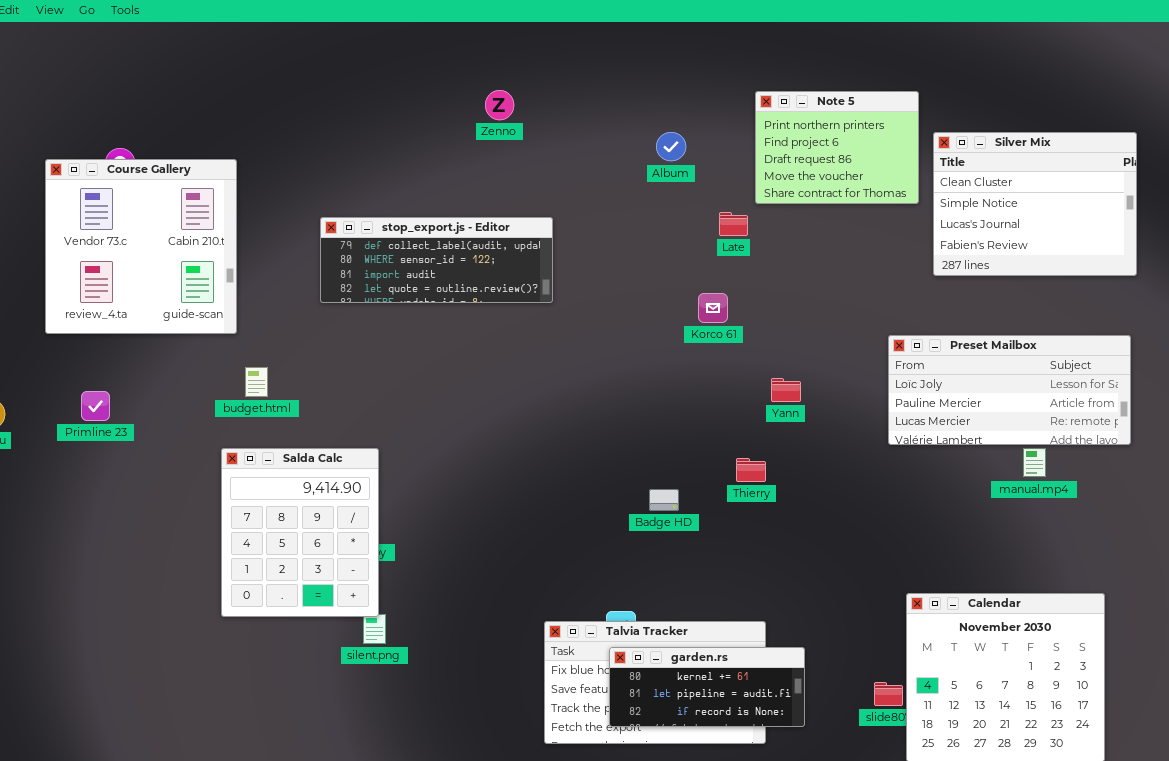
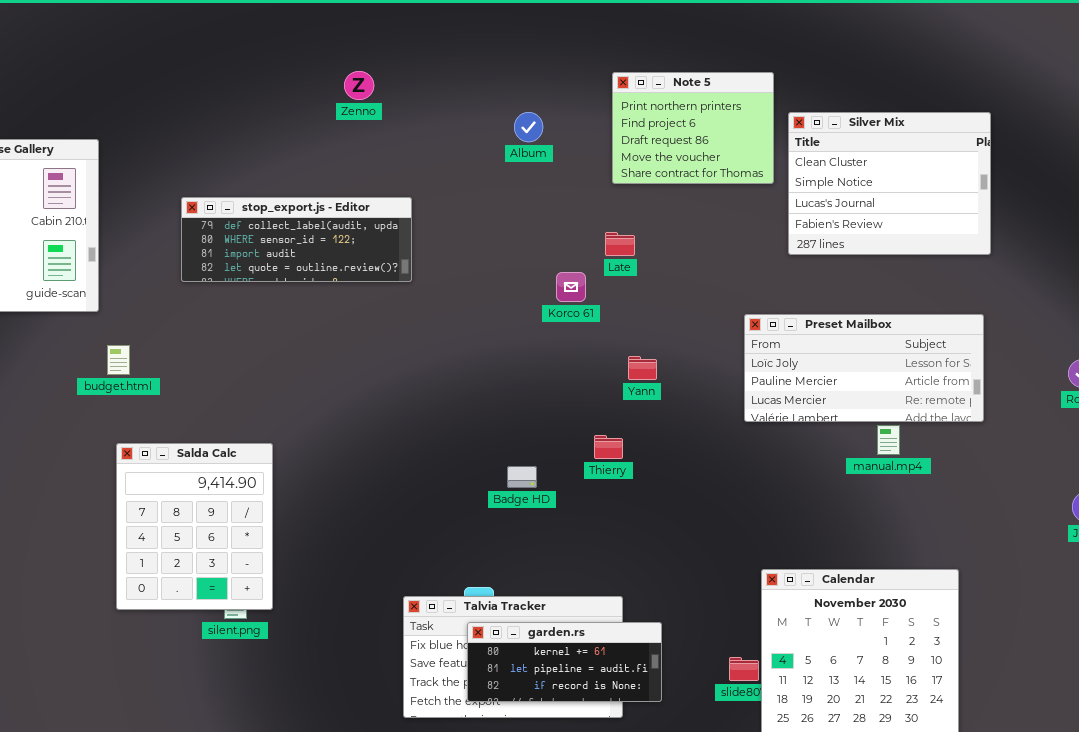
Late: [719,212,748,236] -> [605,232,635,256], moved
Salda Calc: [221,448,379,617] -> [116,443,273,610], moved

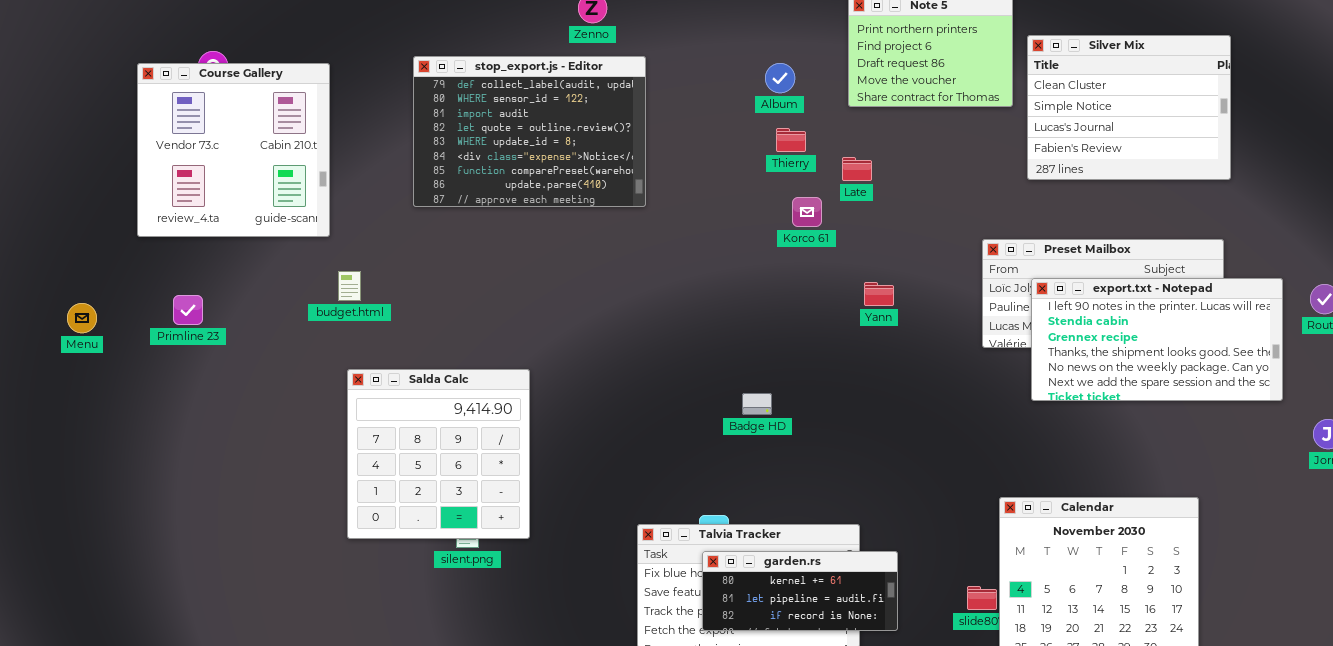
Album: [514,112,543,142] -> [765,63,795,93], moved
stop_export.js - Editor: [181,197,412,282] -> [413,56,646,207], resized
export.txt - Notepad: none -> [1031,278,1283,401], opened
Thierry: [594,435,623,459] -> [776,128,806,152], moved
Salda Calc: [116,443,273,610] -> [347,369,530,539], resized

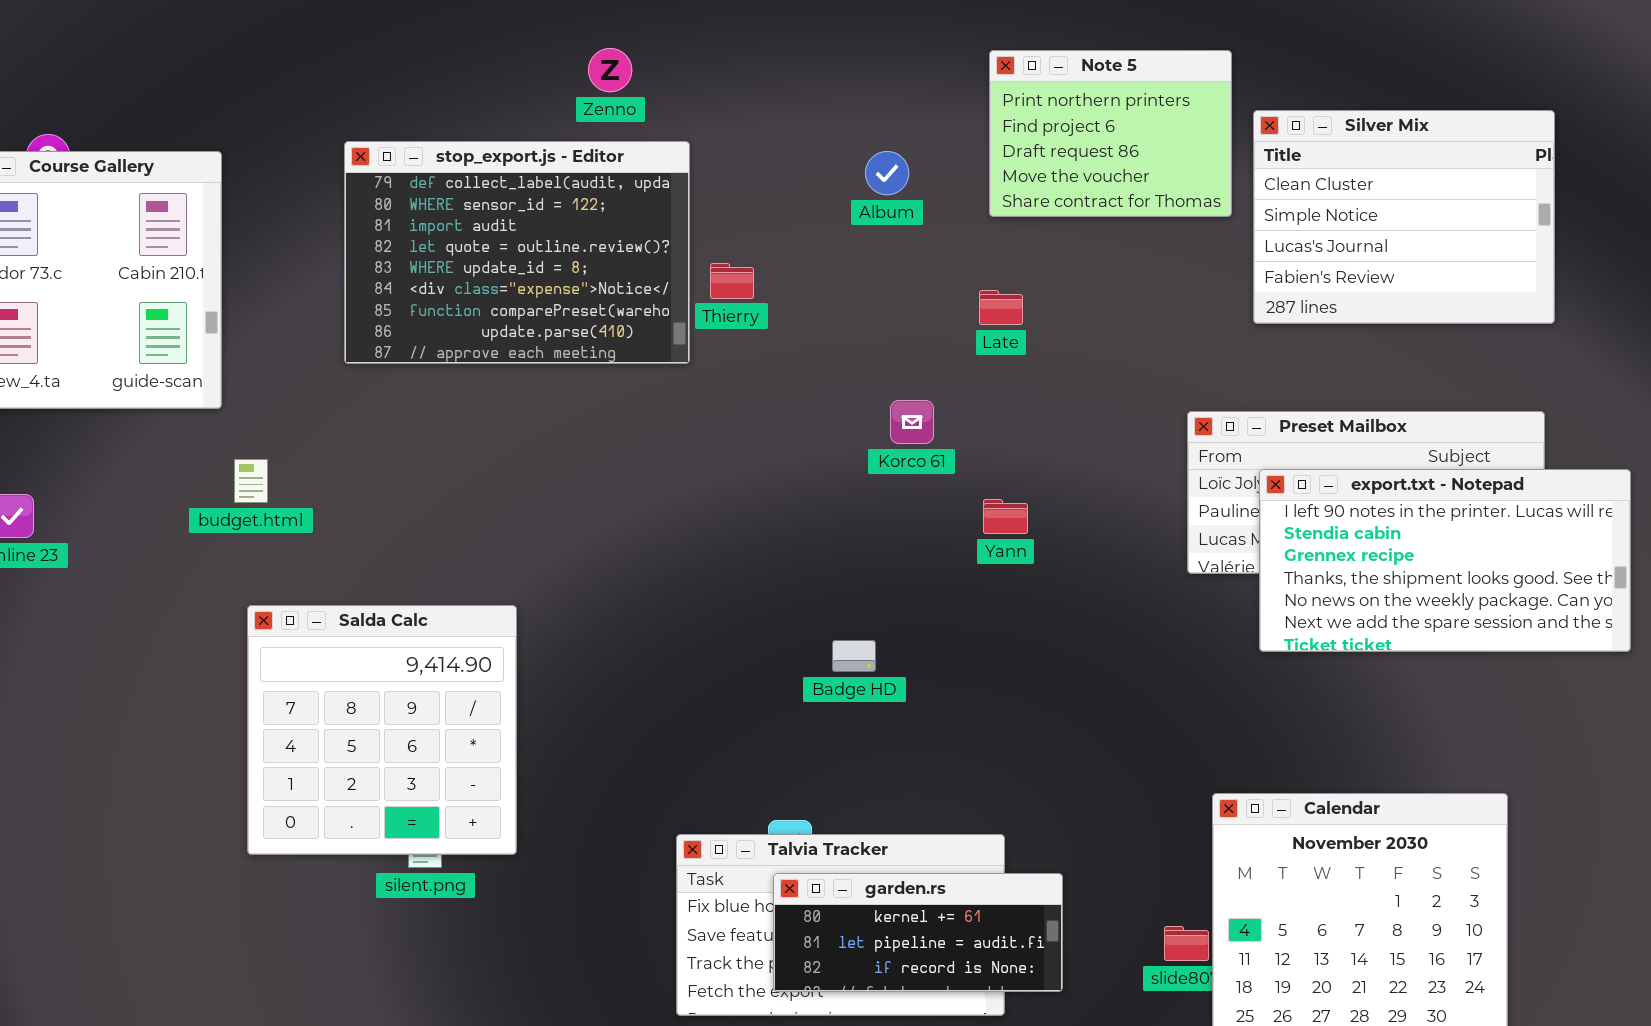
Thierry: [776,128,806,152] -> [710,263,754,299], moved
Korco 61: [792,197,822,227] -> [890,400,934,444], moved
Yann: [864,282,894,306] -> [983,499,1028,534], moved

